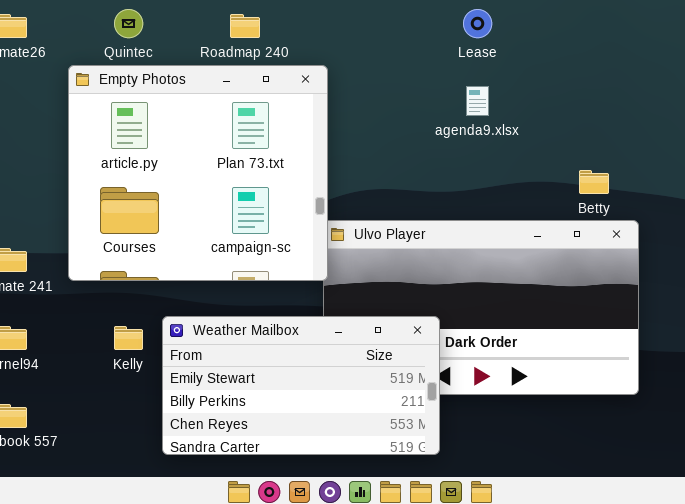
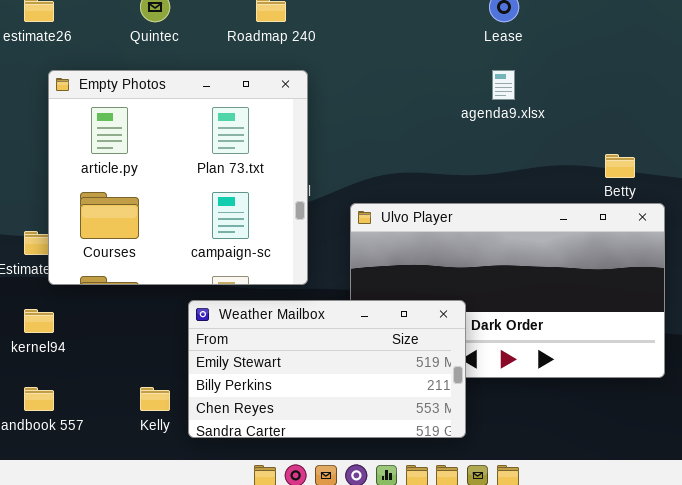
Empty Photos: [68,65,328,281] -> [48,70,308,285], moved
Kelly: [114,326,143,350] -> [140,387,170,411], moved

